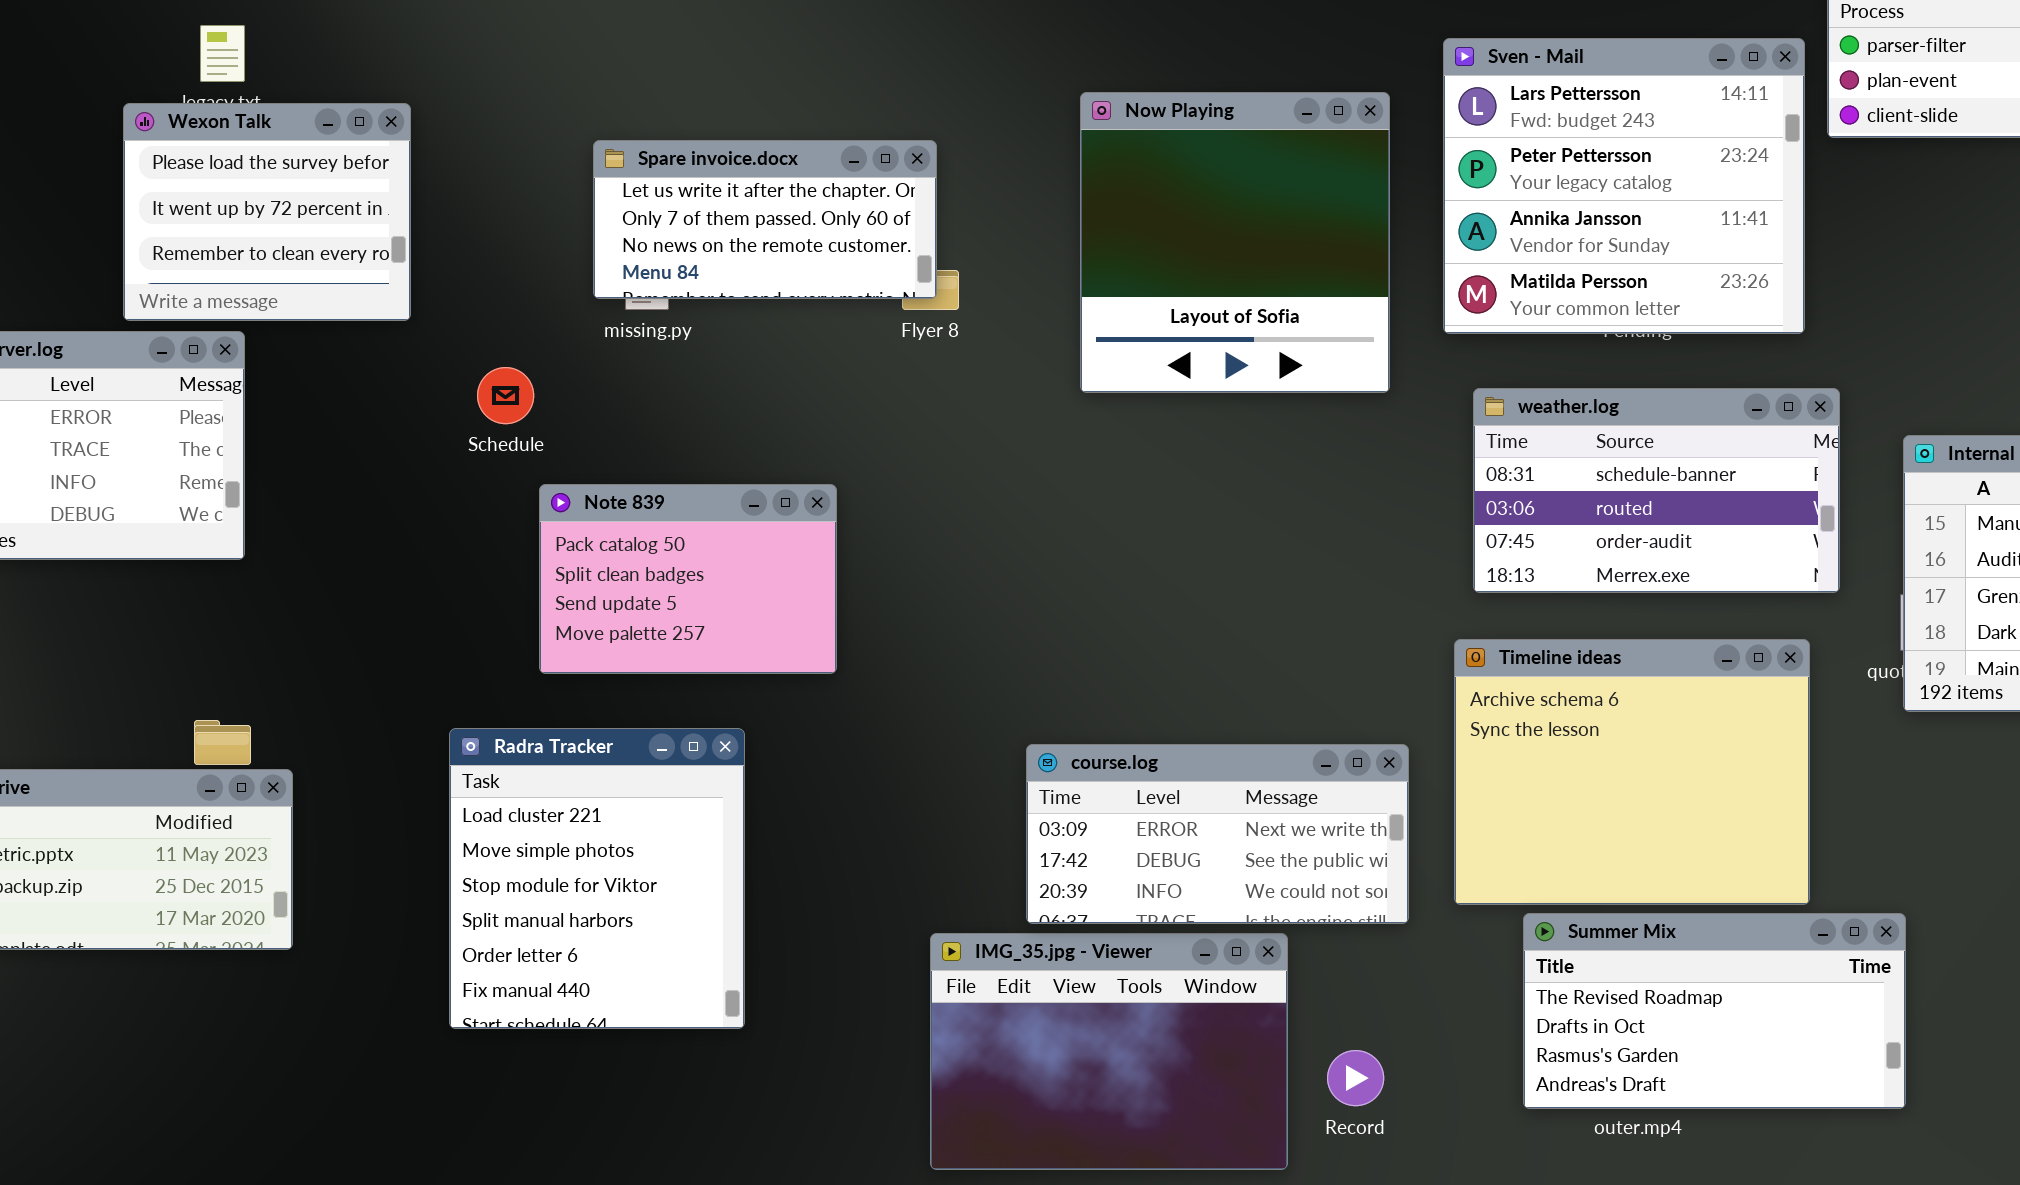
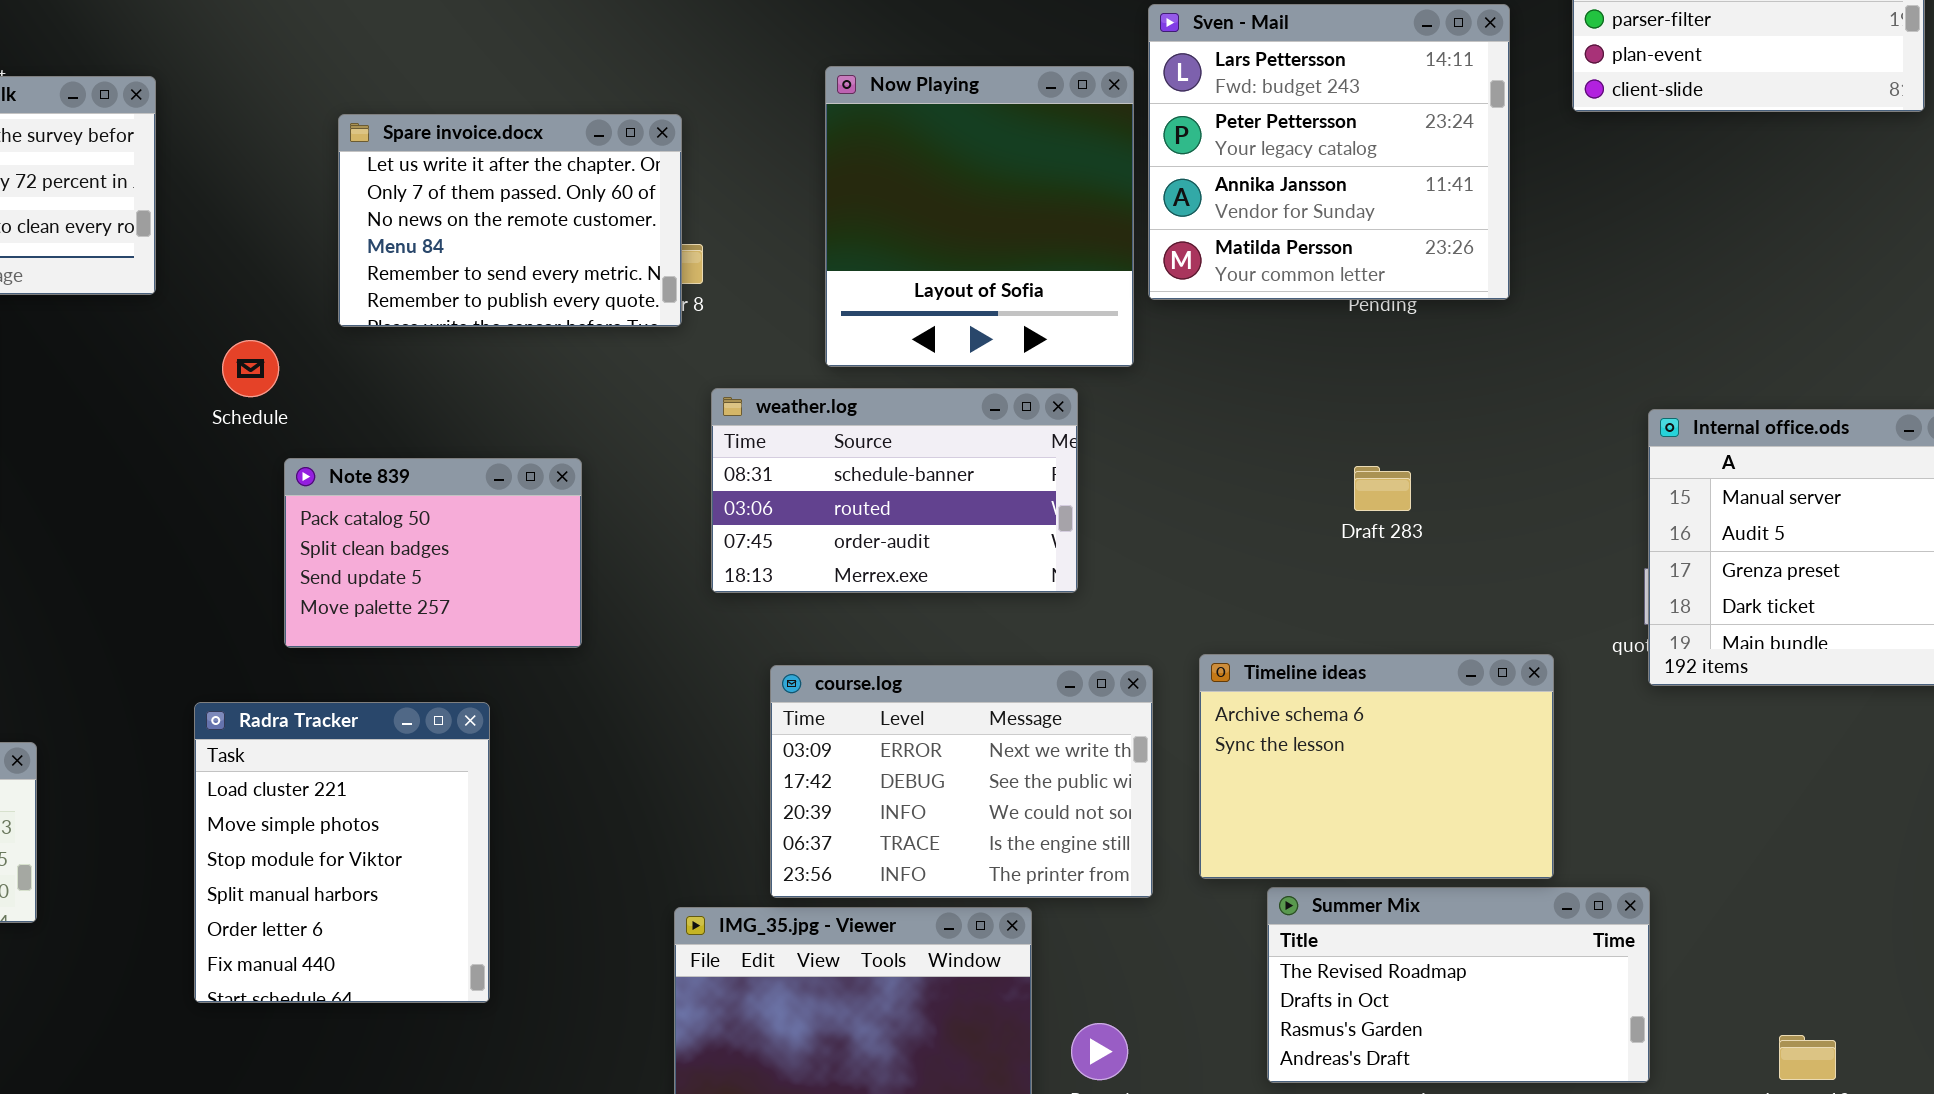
Sven - Mail: [1443,38,1805,334] -> [1148,4,1510,300], moved
Spare invoice.docx: [593,140,937,299] -> [338,114,682,327], resized
weather.log: [1473,388,1840,593] -> [711,388,1078,593], moved
Timeline ideas: [1454,639,1810,905] -> [1199,654,1554,879], resized
course.log: [1026,744,1409,924] -> [770,665,1153,898], resized

